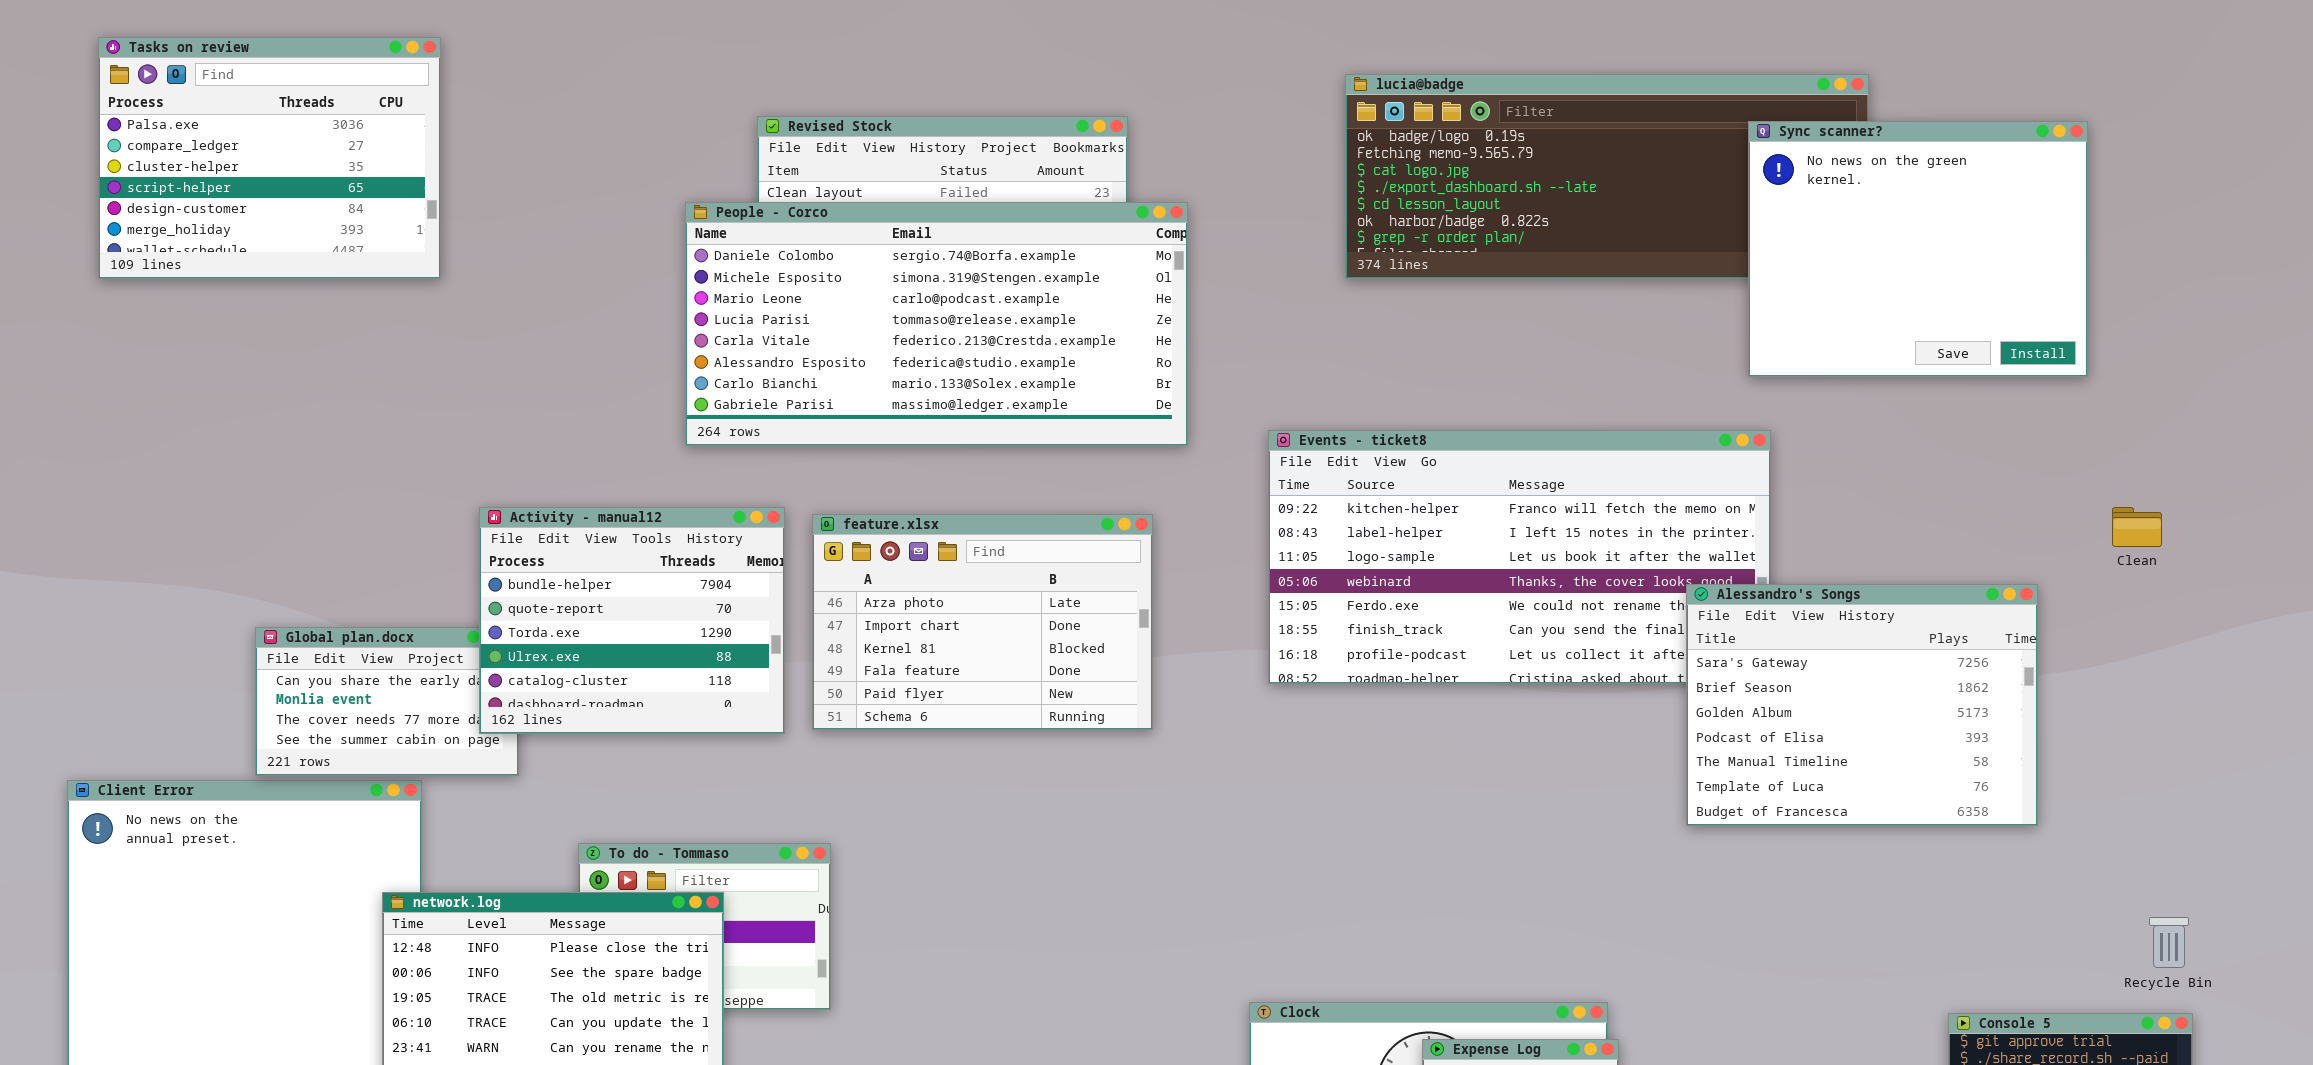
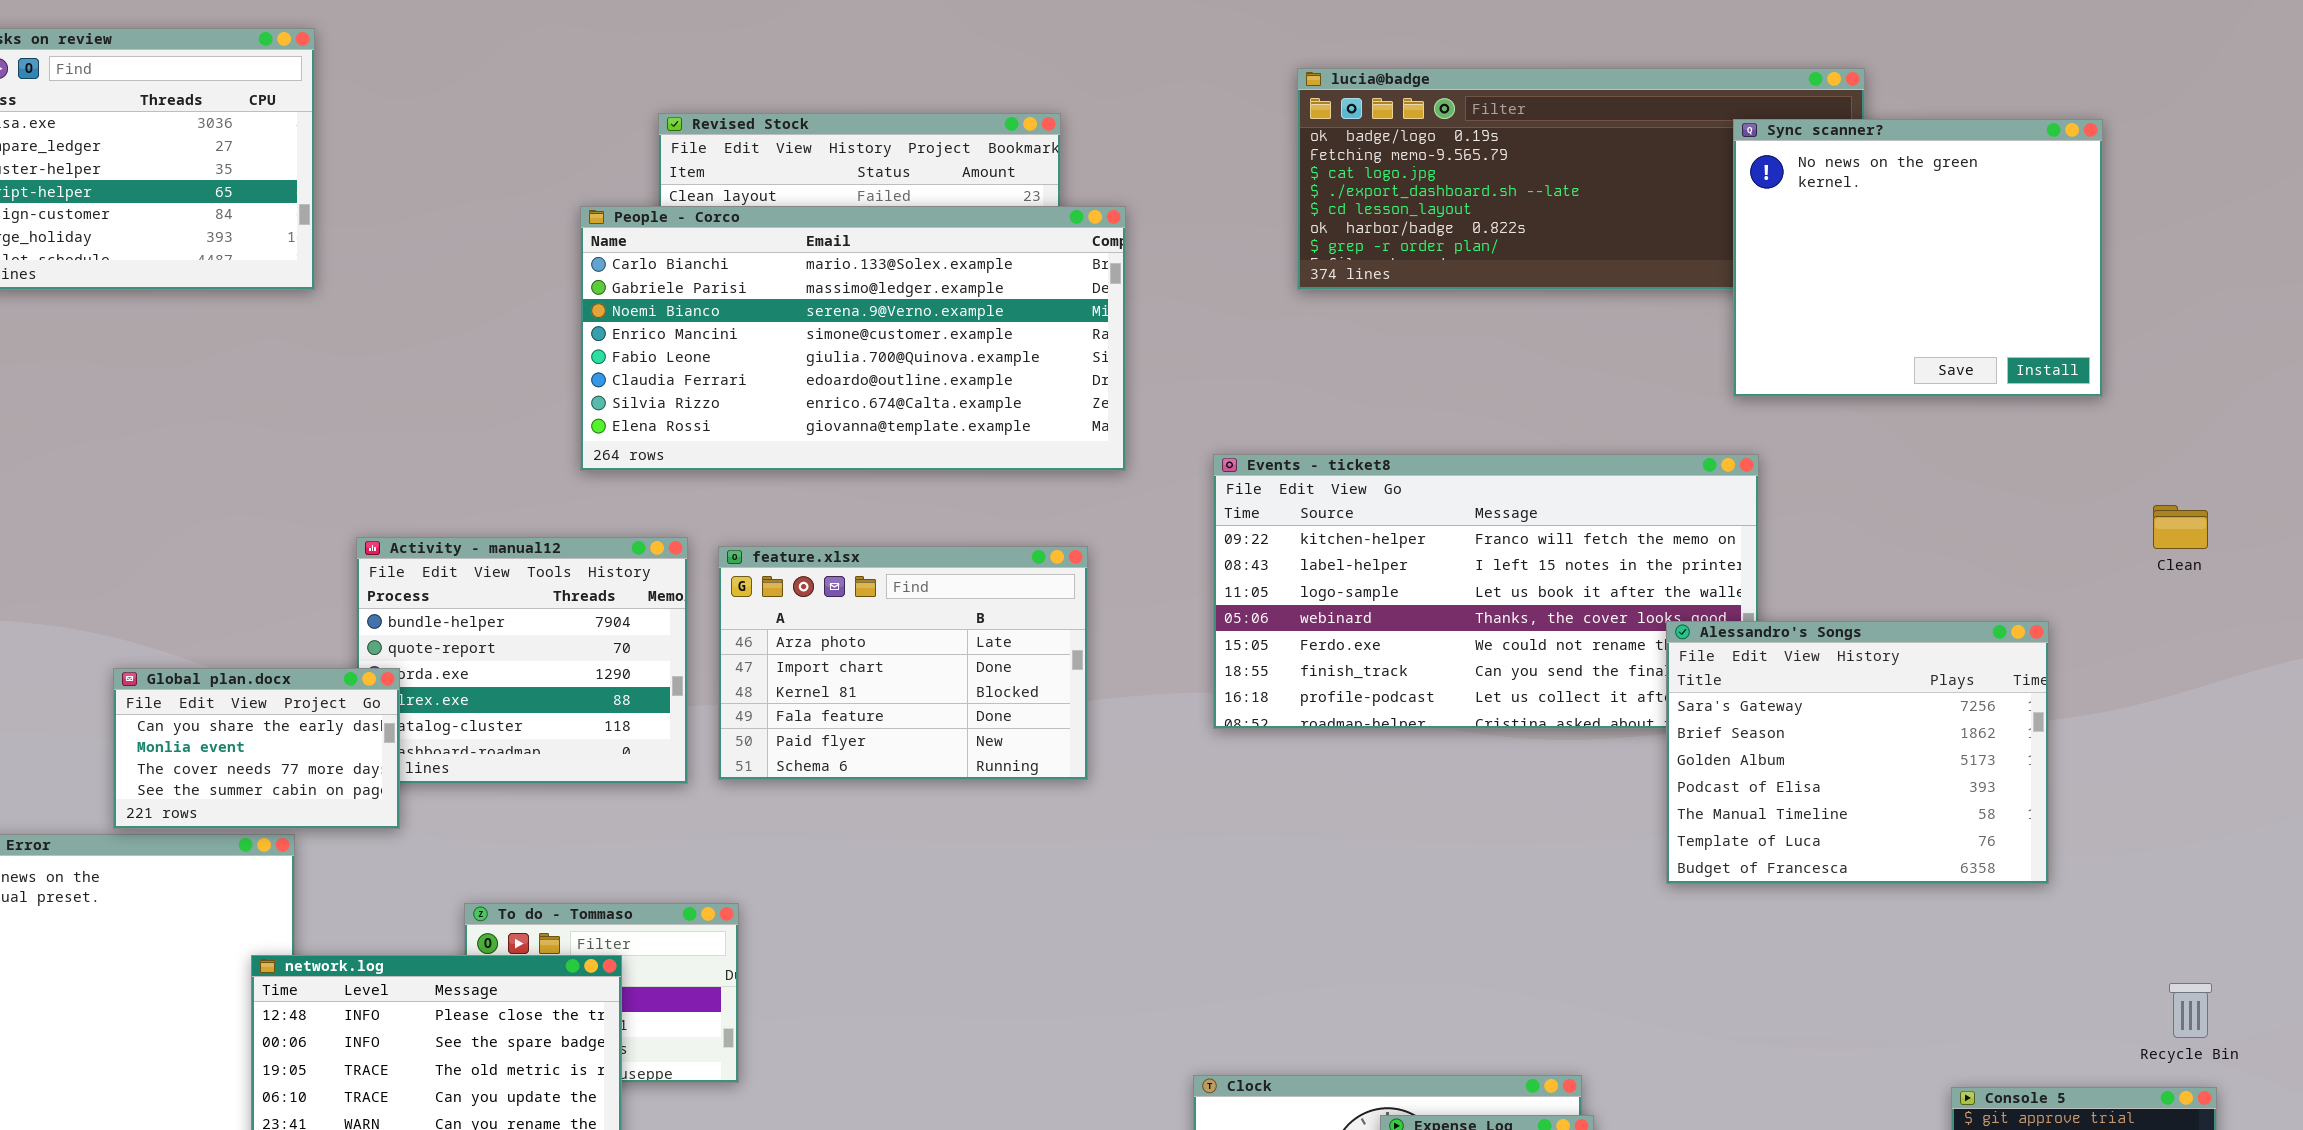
People - Corco: [685,202,1188,446] -> [580,206,1126,471], scrolled down 6 rows
Clean: [2112,507,2162,547] -> [2153,505,2208,549], moved
Global plan.docx: [255,627,519,776] -> [113,668,400,829], raised

